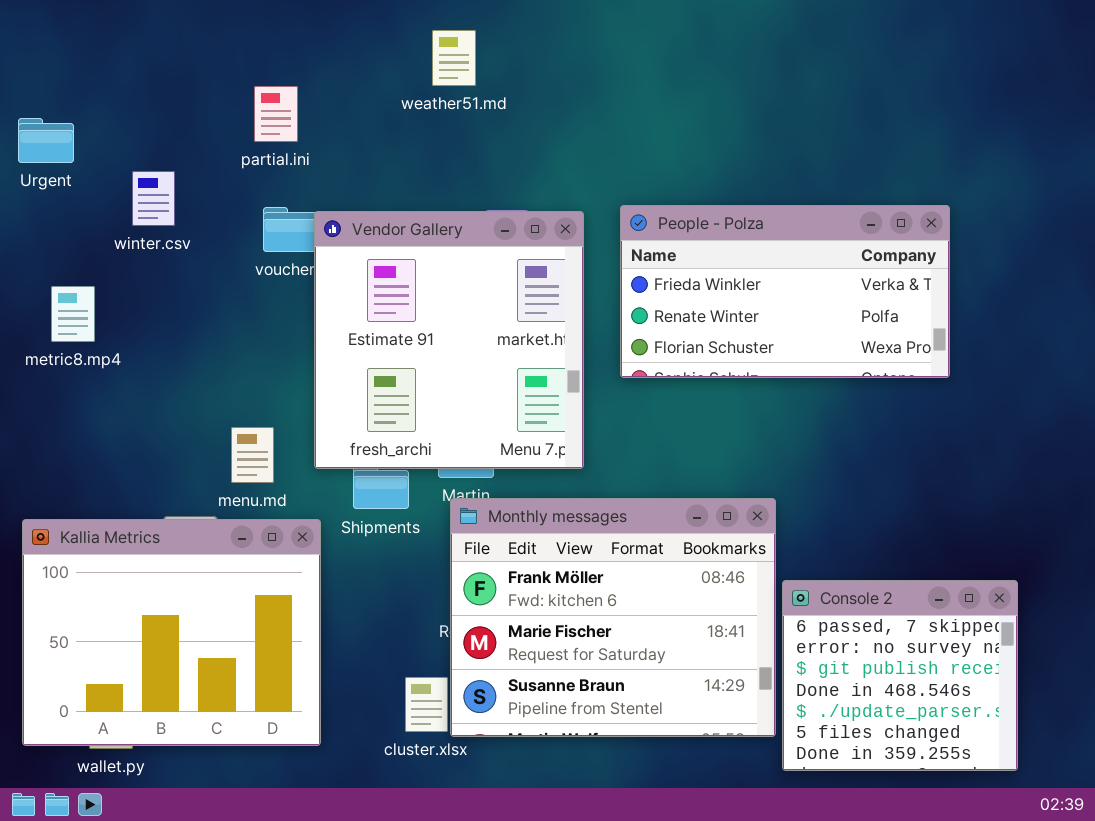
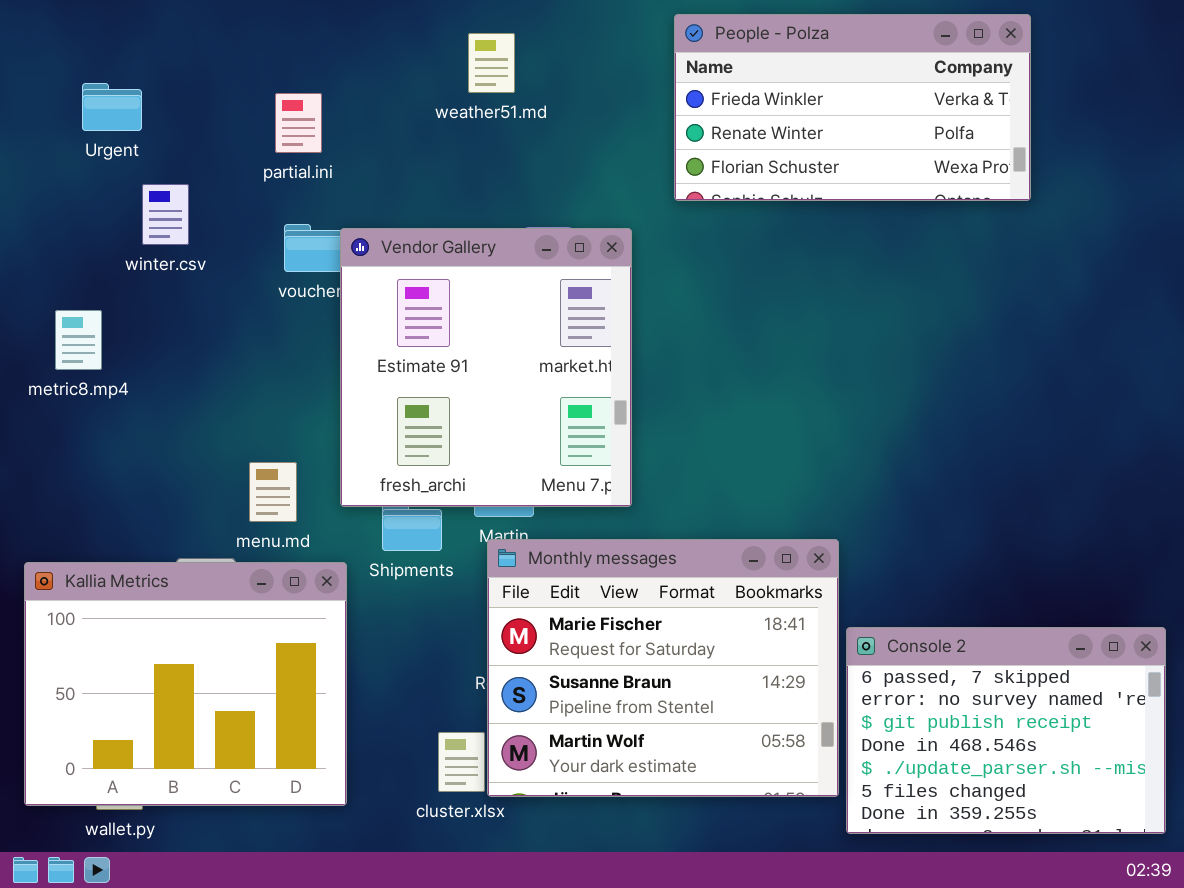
Urgent: [18,118,74,163] -> [82,83,142,131], moved
People - Polza: [620,205,950,378] -> [674,14,1031,201], moved
Monthly messages: [450,498,776,737] -> [487,539,839,797], scrolled down 1 row
Console 2: [782,580,1018,771] -> [846,627,1166,834], resized

